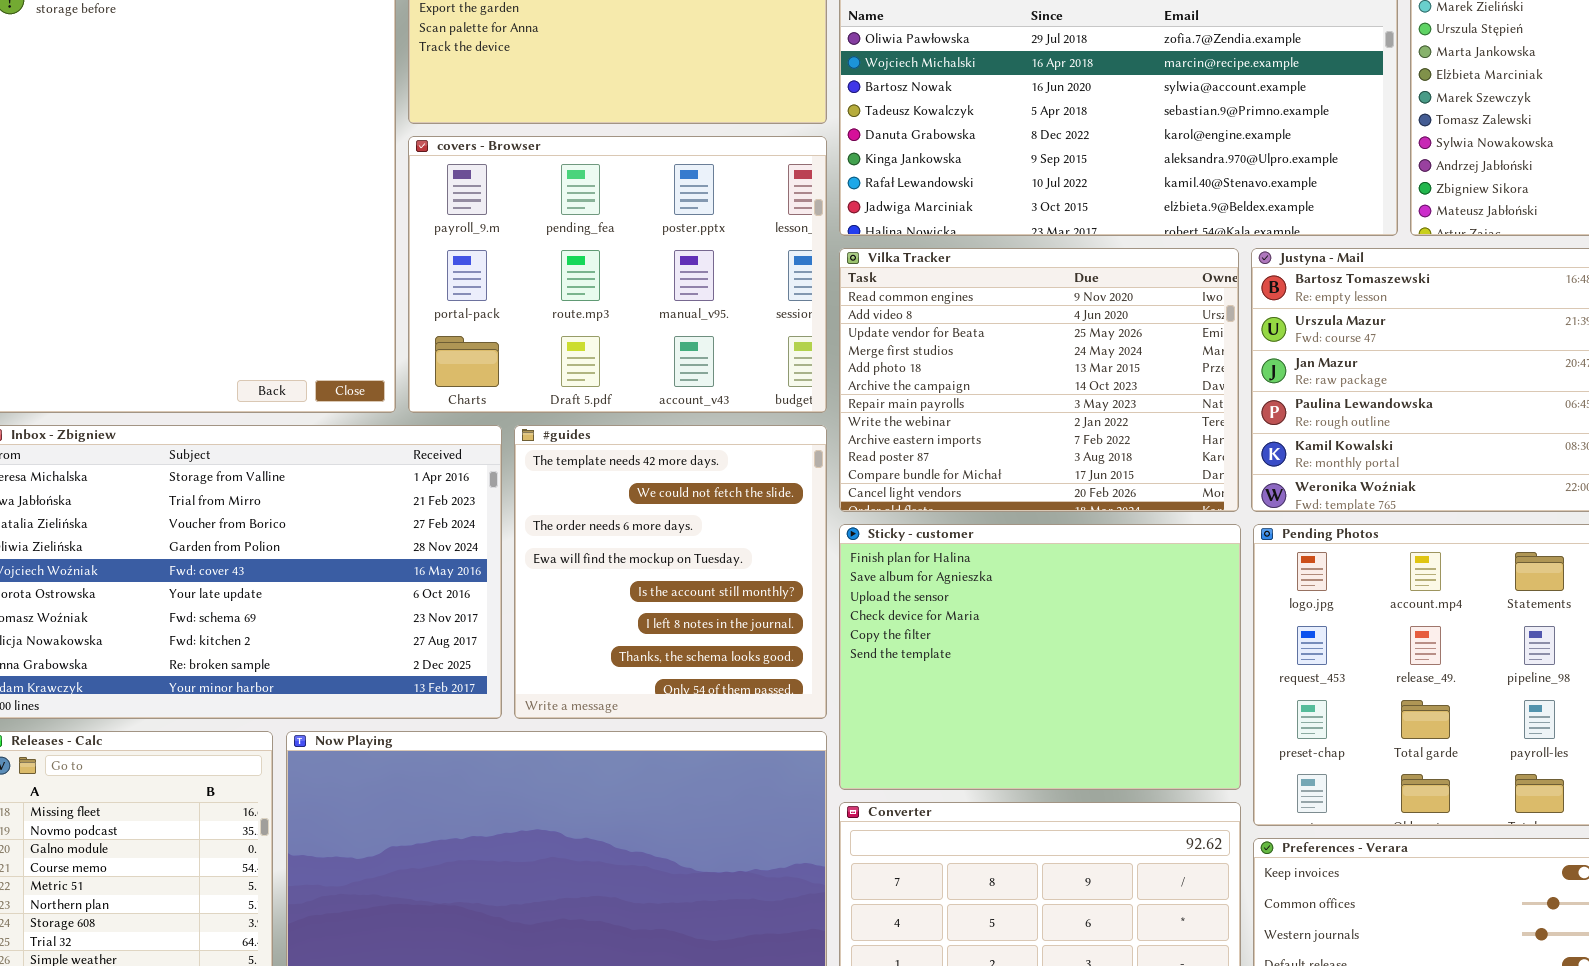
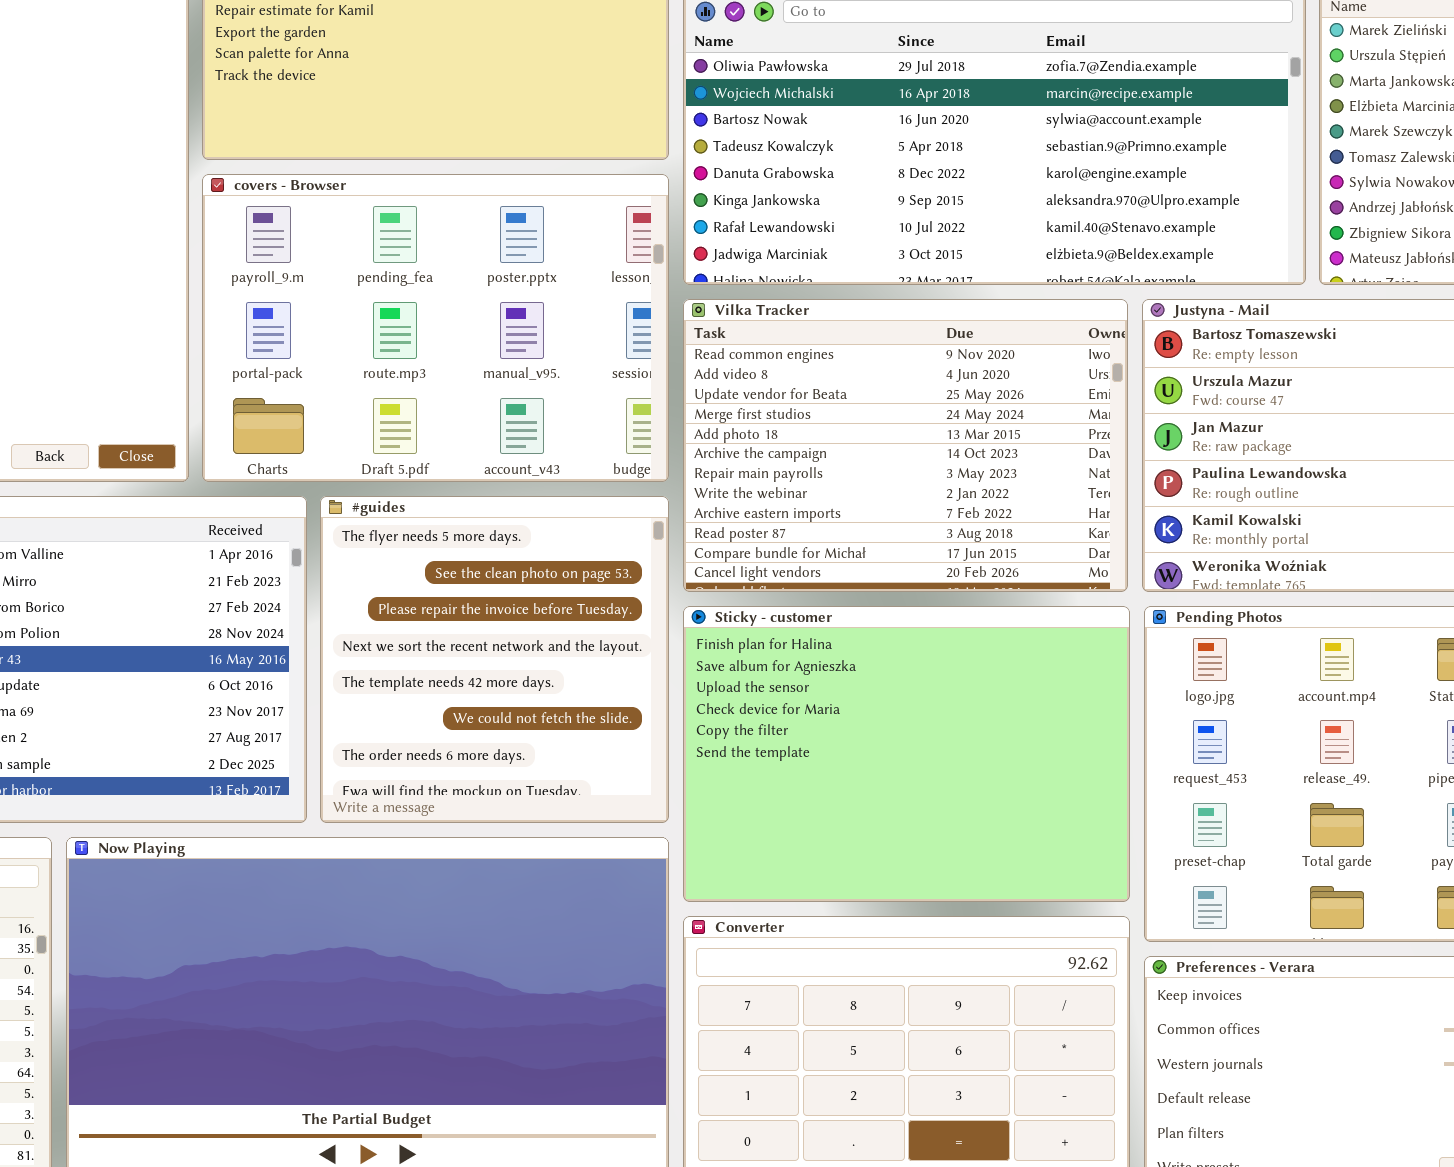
#guides: [514,425,827,719] -> [320,496,669,823], scrolled up 4 rows

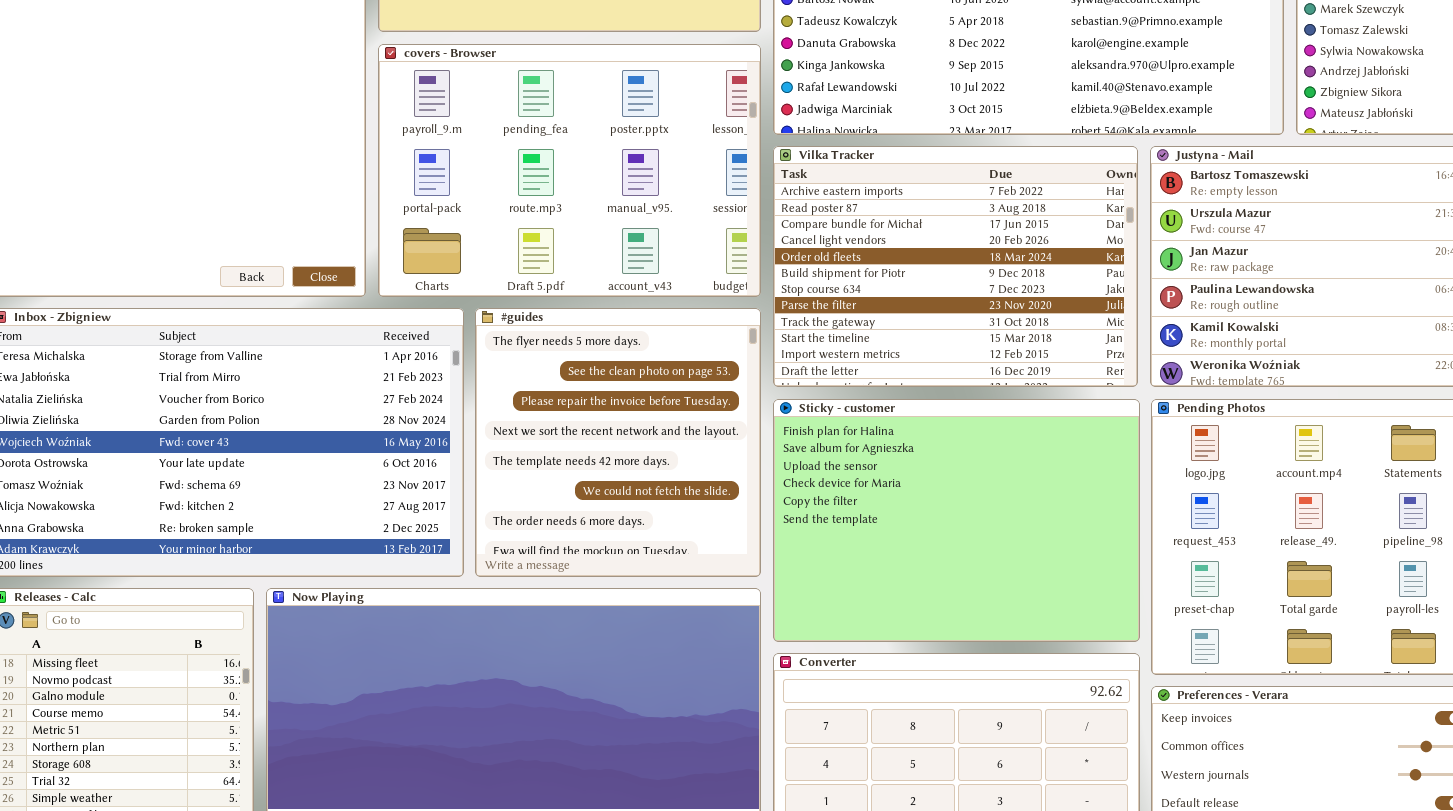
Vilka Tracker: [683,299,1128,592] -> [773,146,1138,387], scrolled down 8 rows

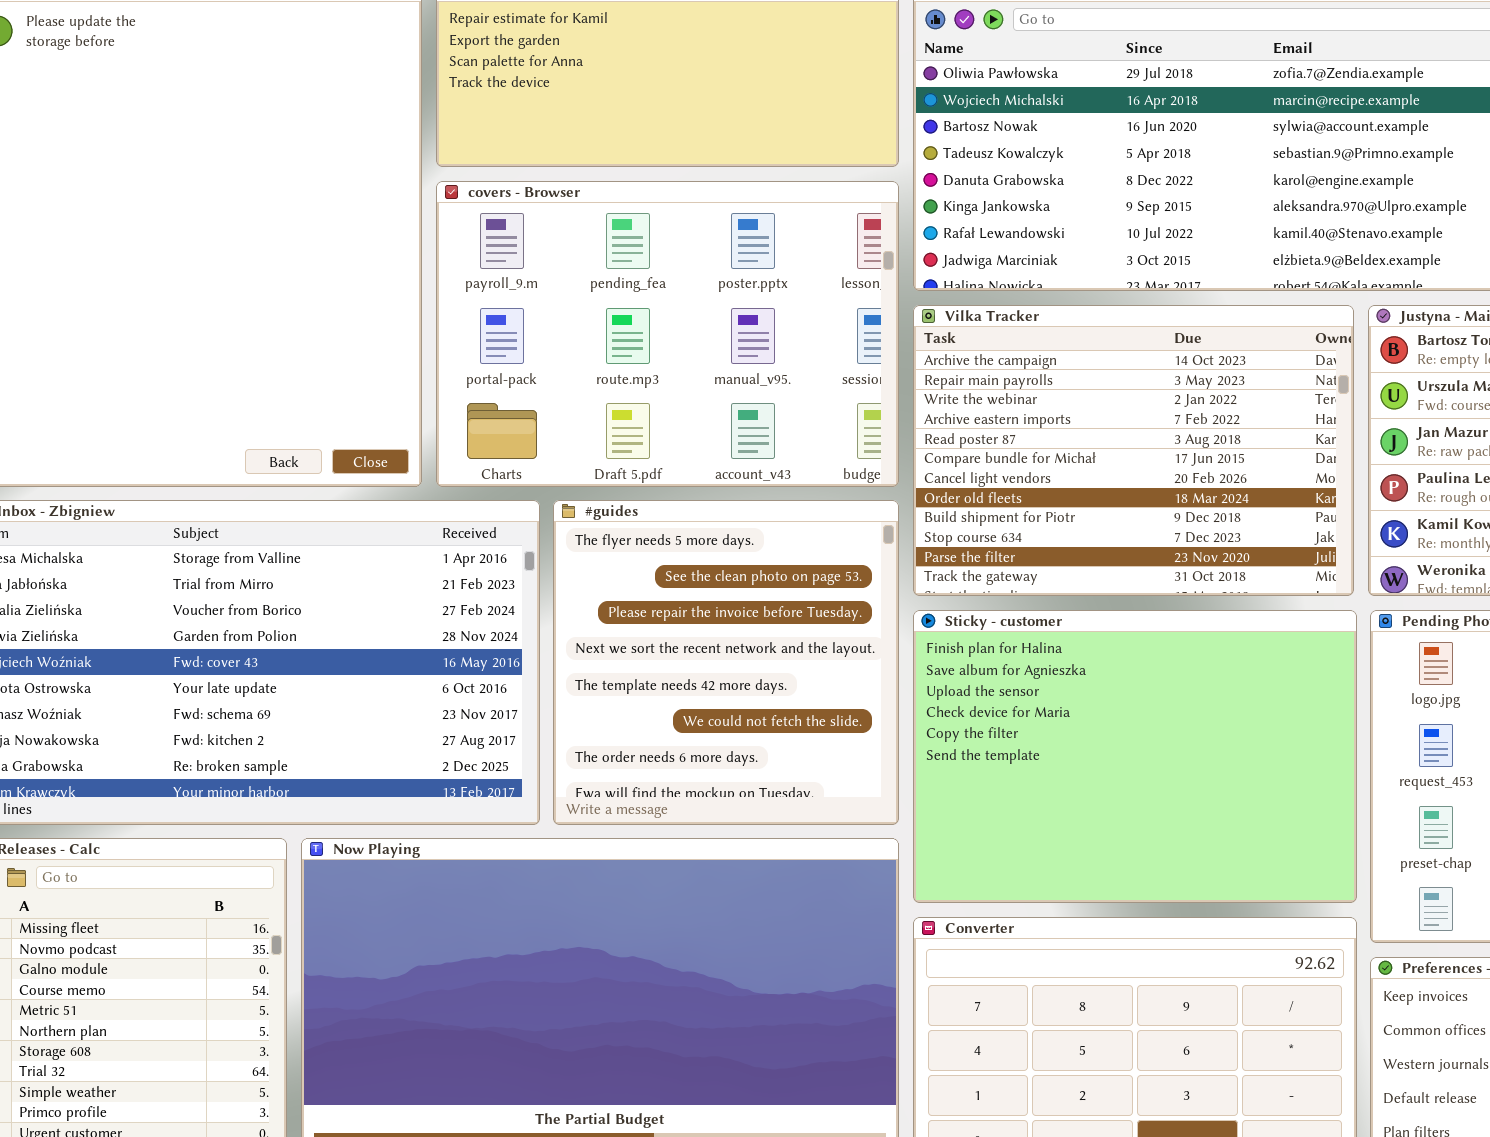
Vilka Tracker: [773,146,1138,387] -> [913,305,1354,596], scrolled up 3 rows

